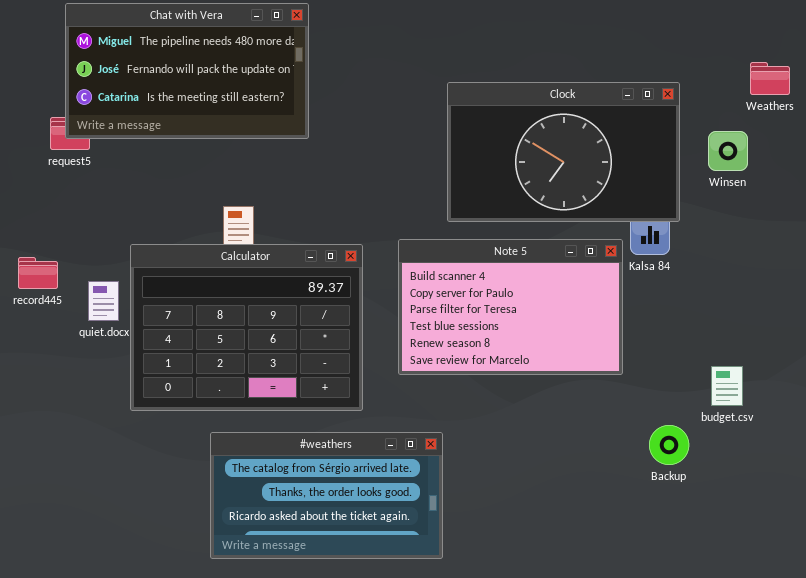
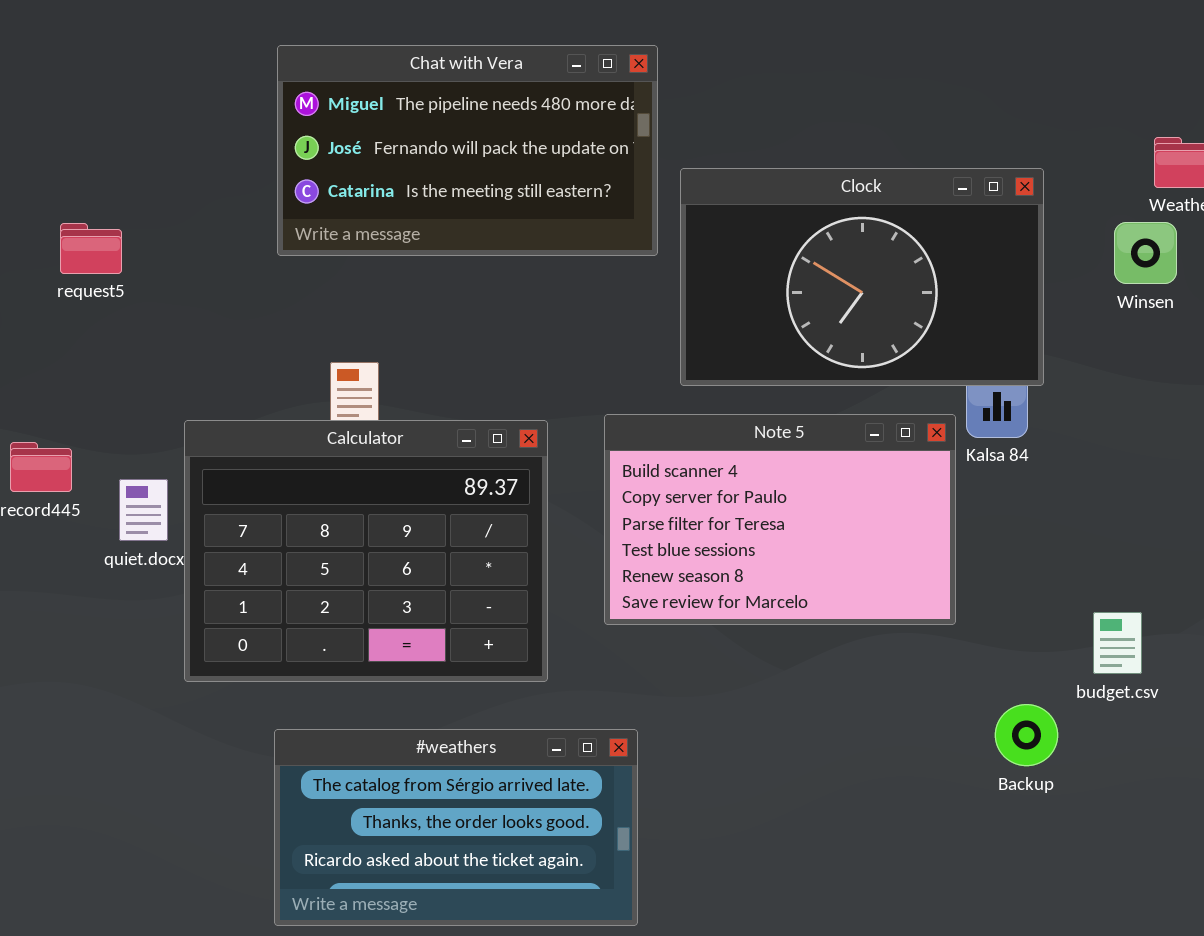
Chat with Vera: [65,3,309,139] -> [277,45,658,256], moved
Winsen: [708,131,748,171] -> [1114,222,1177,284], moved
#weathers: [210,432,443,559] -> [274,729,638,926], moved

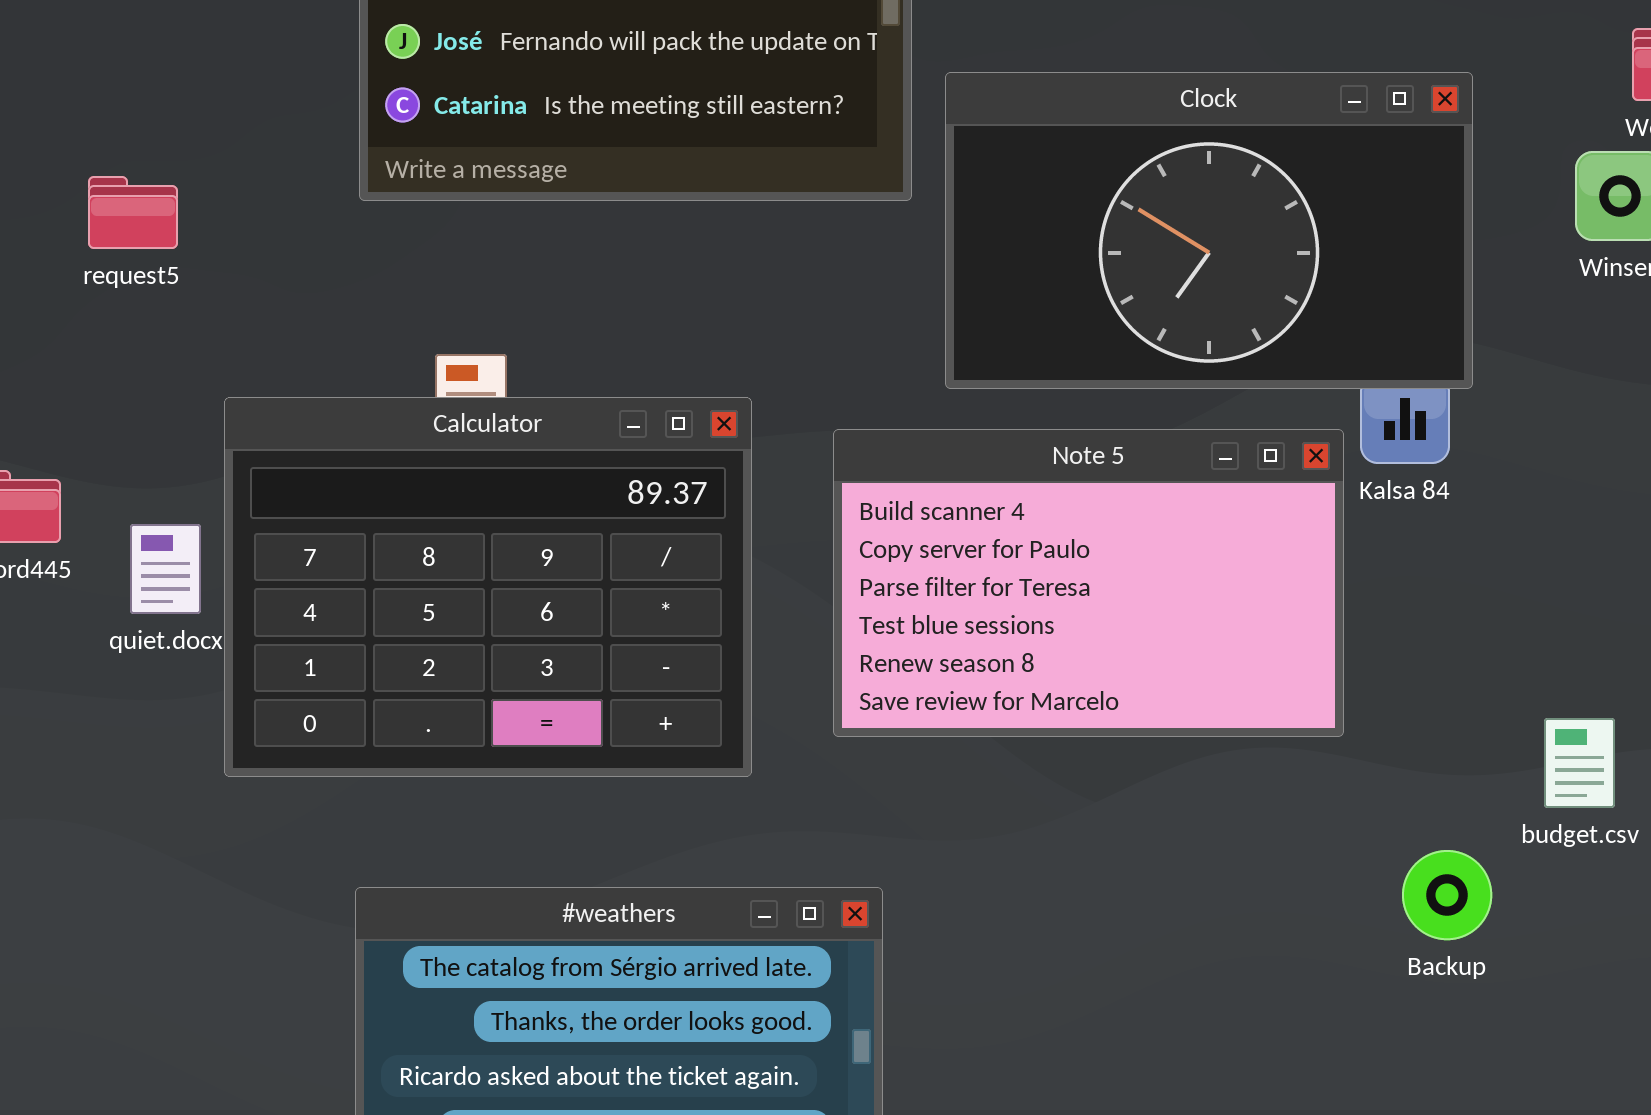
request5: [60,223,122,274] -> [88,176,178,249], moved
Calculator: [184,420,548,682] -> [224,397,752,777], moved

